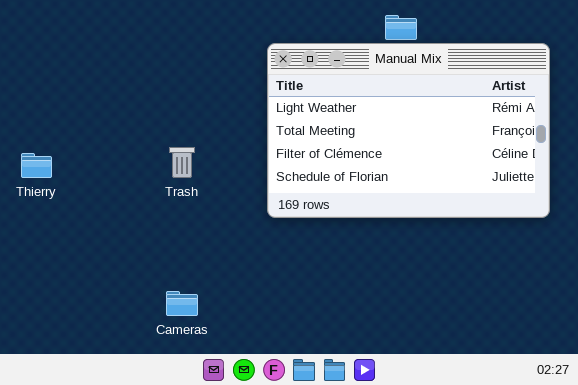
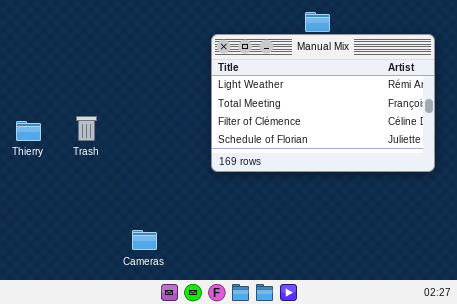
Trash: [169,147,195,178] -> [76,116,97,141], moved

